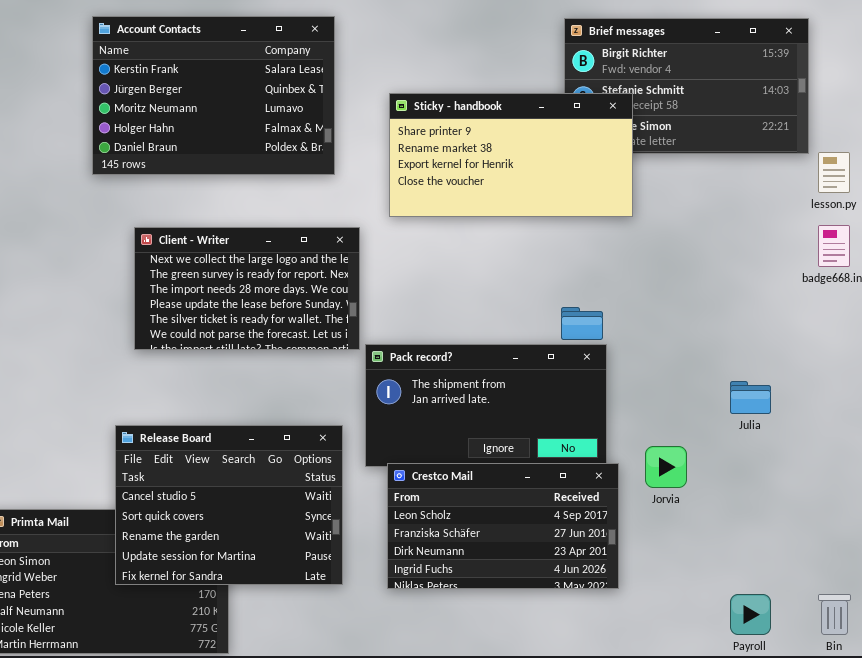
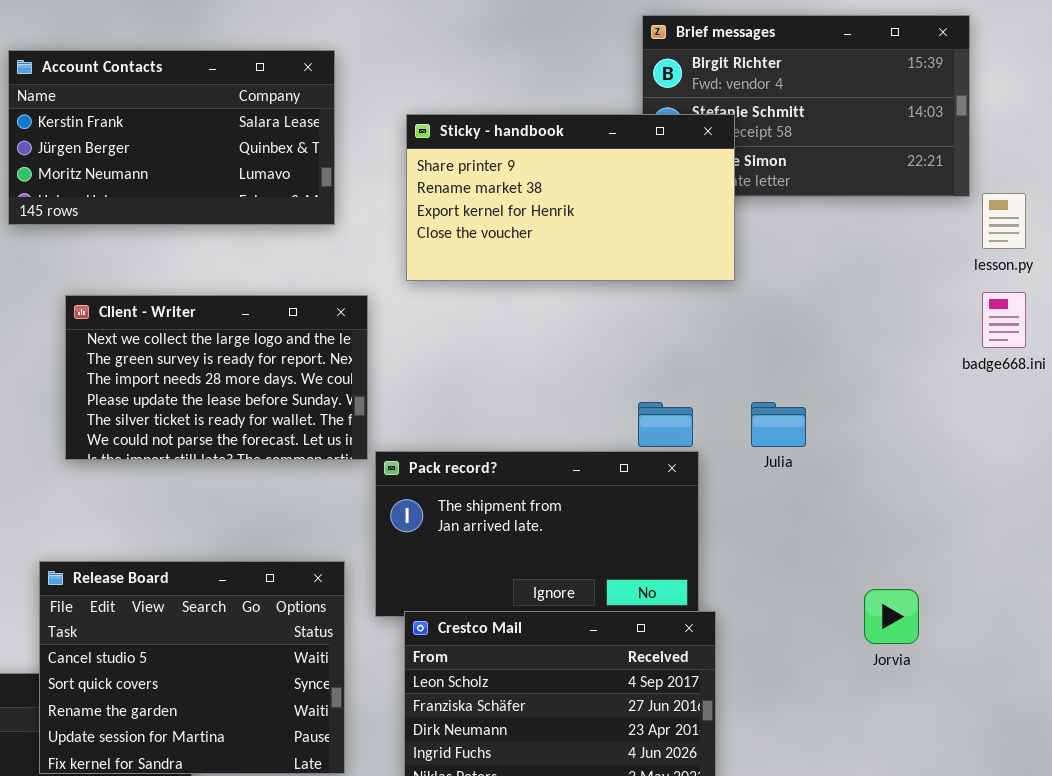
Account Contacts: [92,16,335,175] -> [8,50,335,225], resized
Julia: [730,381,771,414] -> [751,402,806,447], moved
Jorvia: [645,446,687,488] -> [864,589,919,644], moved

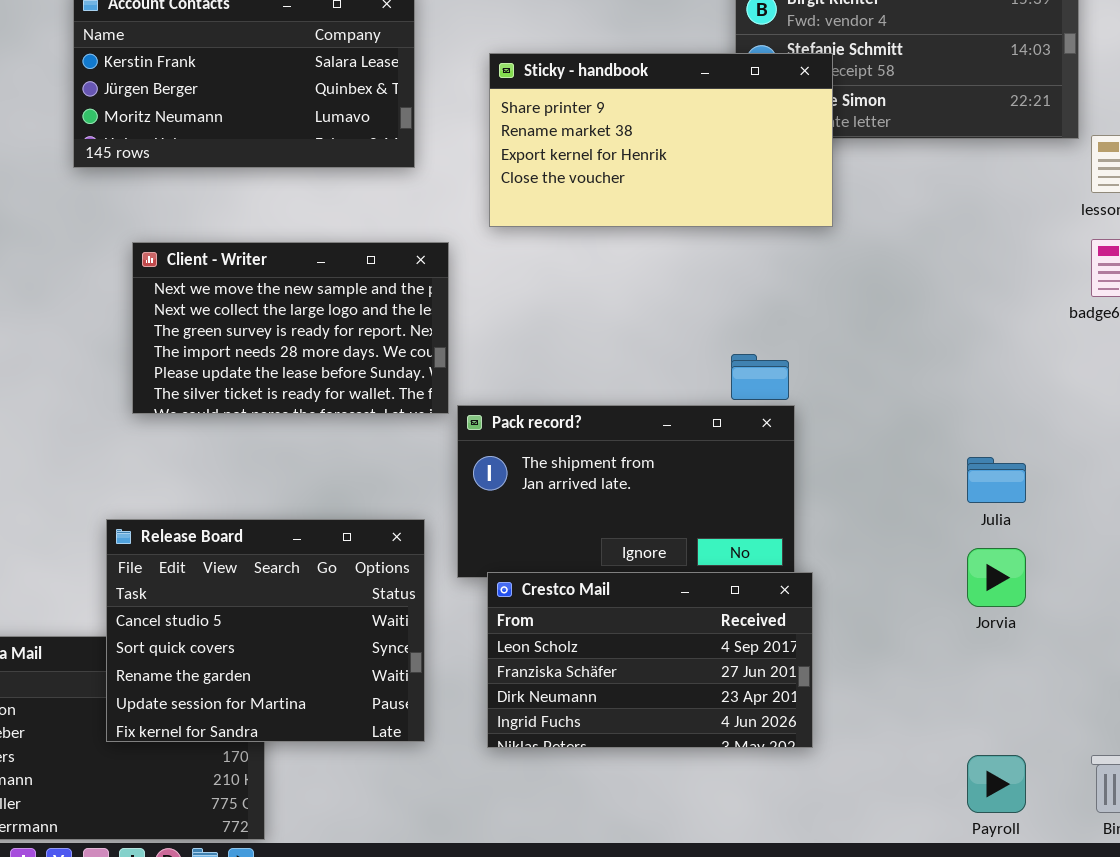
Client - Writer: [65,295,368,460] -> [132,242,449,414], scrolled up 1 row
Julia: [751,402,806,447] -> [967,457,1026,503], moved

